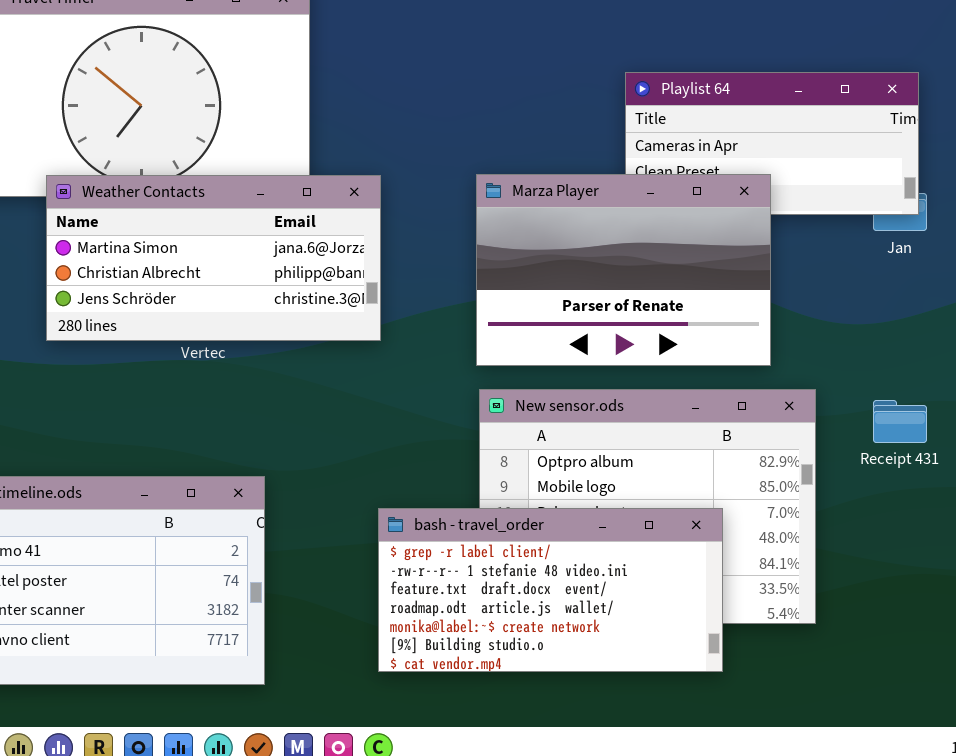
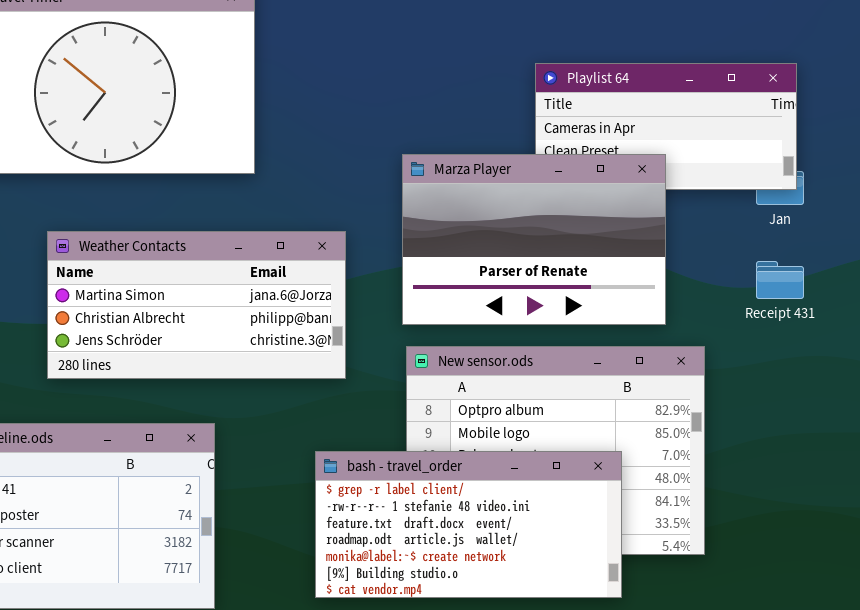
Weather Contacts: [46,175,381,341] -> [47,231,346,379], moved
Receipt 431: [873,400,927,443] -> [756,261,804,299], moved

